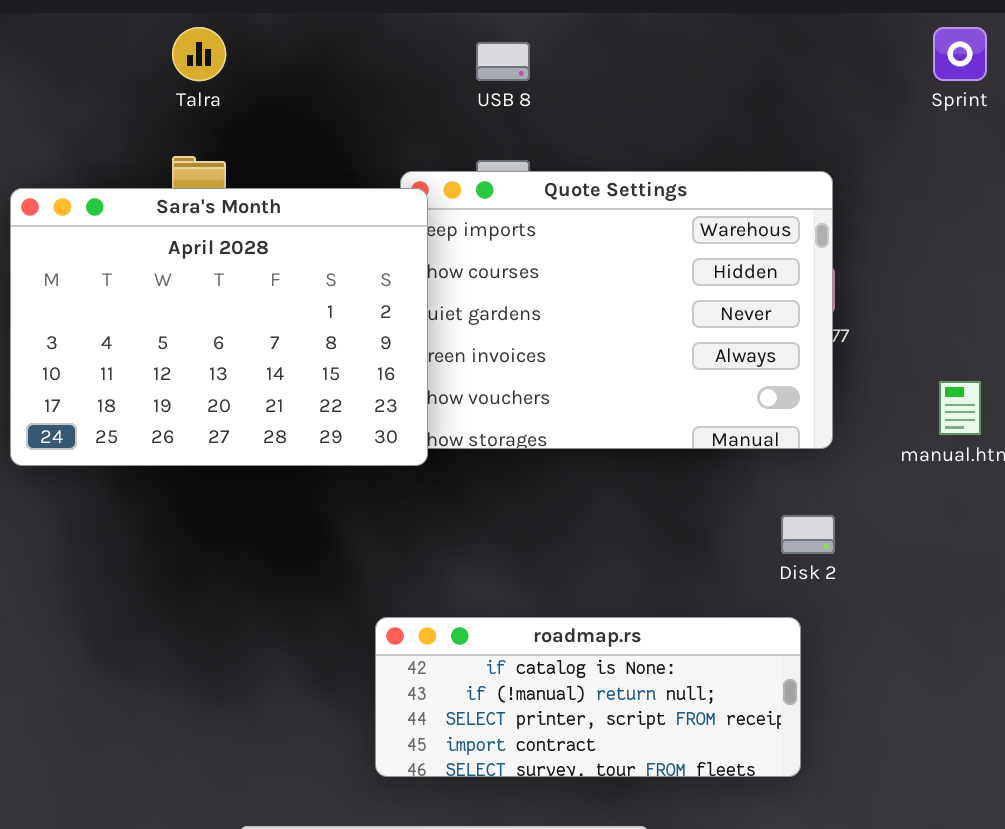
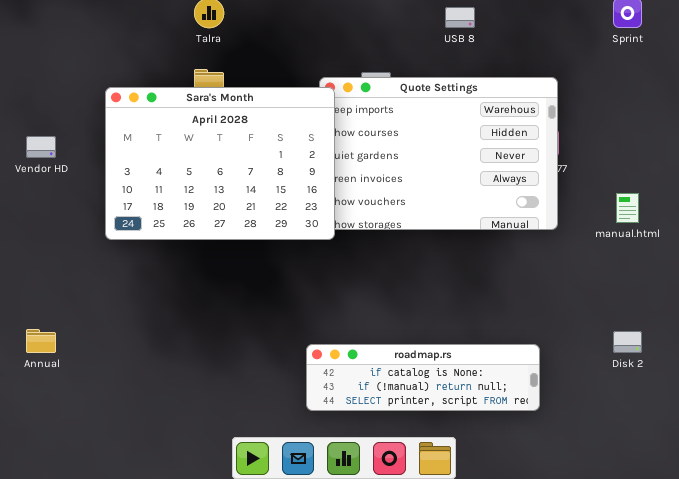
USB 8: [476,42,530,81] -> [445,7,475,28], moved
Disk 2: [781,515,835,554] -> [613,331,642,353], moved
roadmap.rs: [375,617,801,777] -> [306,344,540,411], resized

